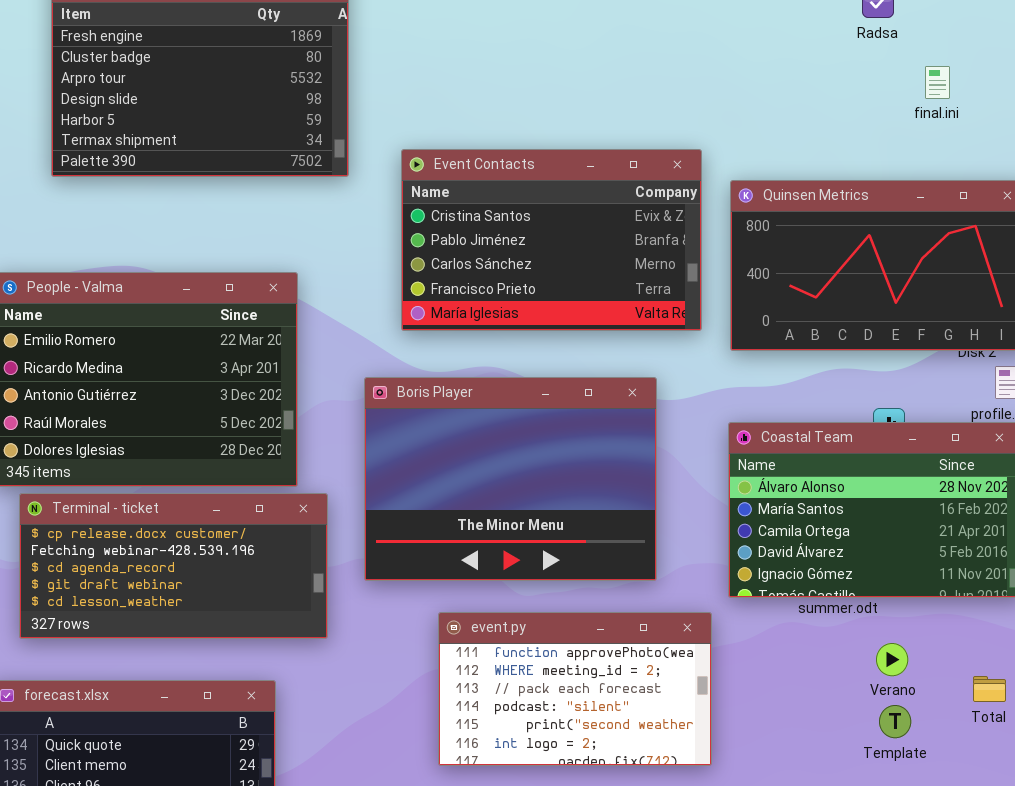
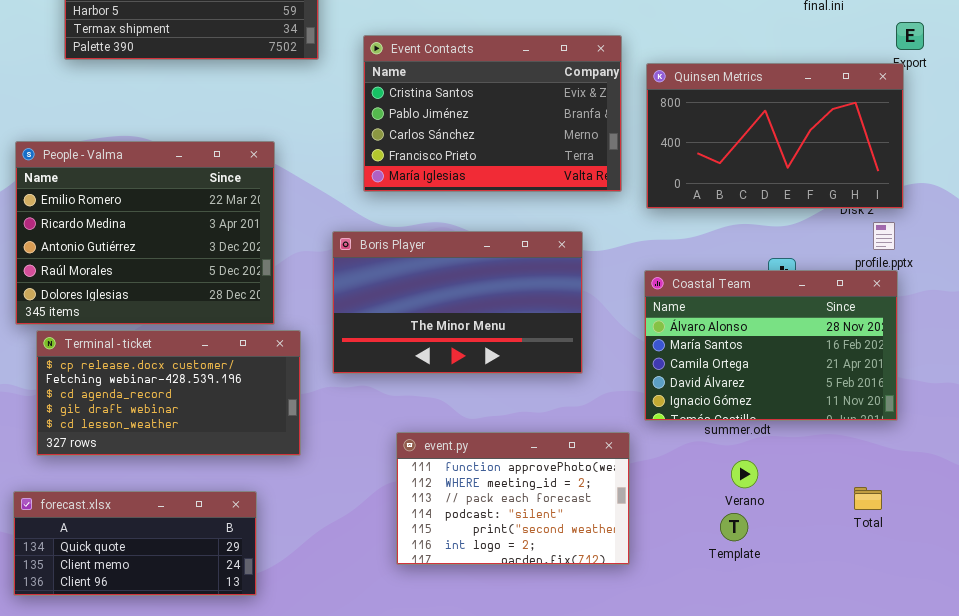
Boris Player: [364,377,657,581] -> [332,231,583,374], resized
Verano: [876,643,908,676] -> [731,460,758,488], moved
Template: [879,705,911,738] -> [720,513,748,541], moved

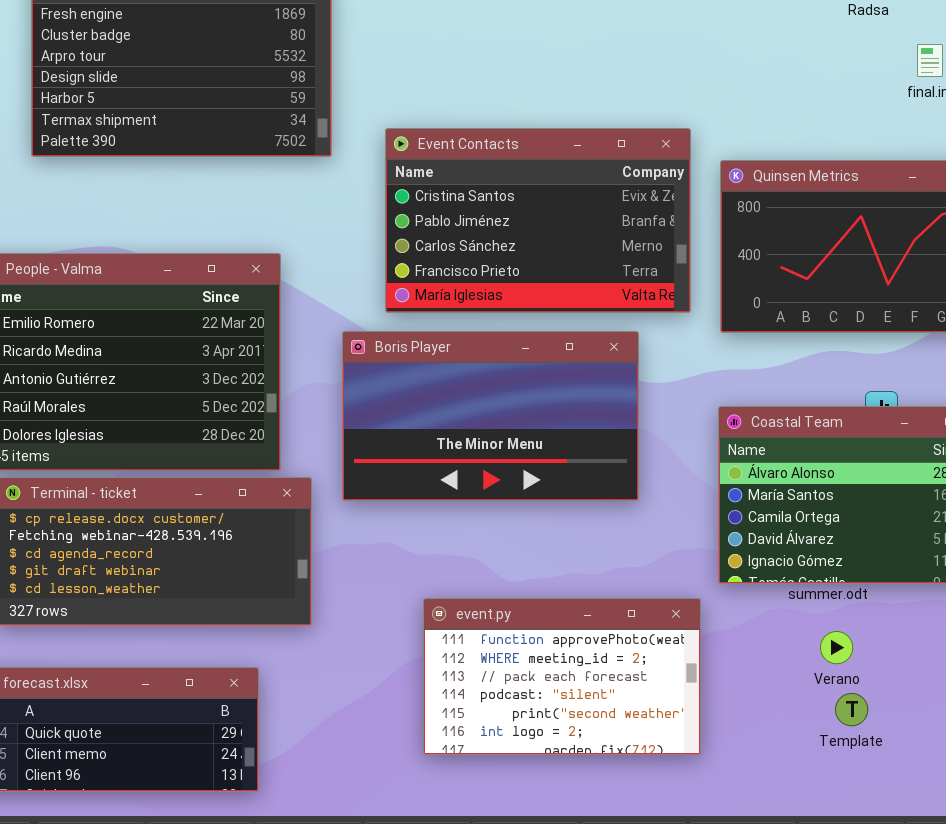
Boris Player: [332,231,583,374] -> [342,331,639,501], moved
Template: [720,513,748,541] -> [835,693,868,726], moved

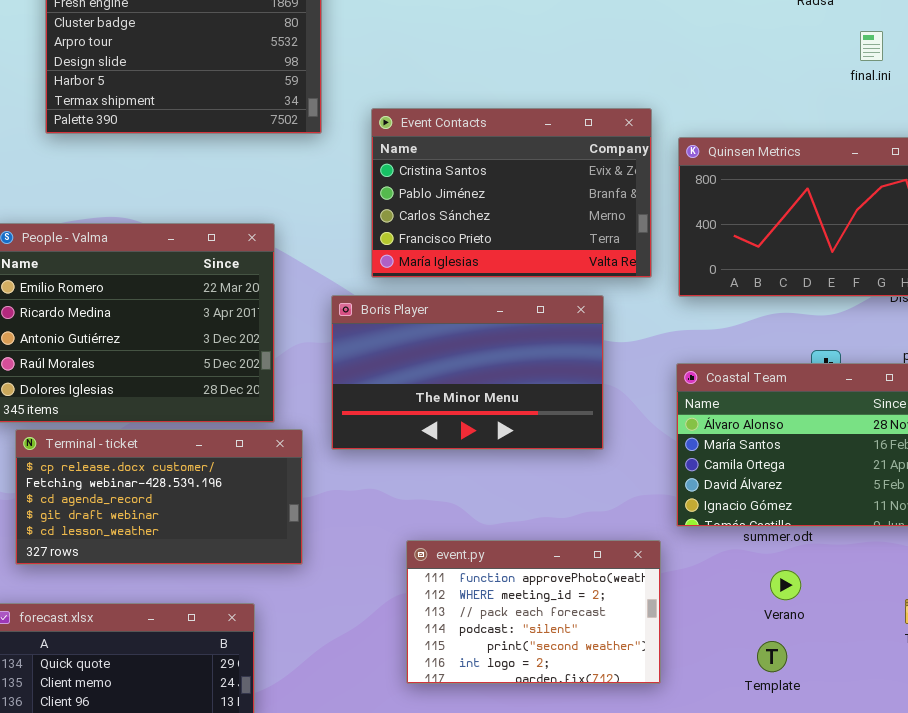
Template: [835,693,868,726] -> [757,641,787,672], moved

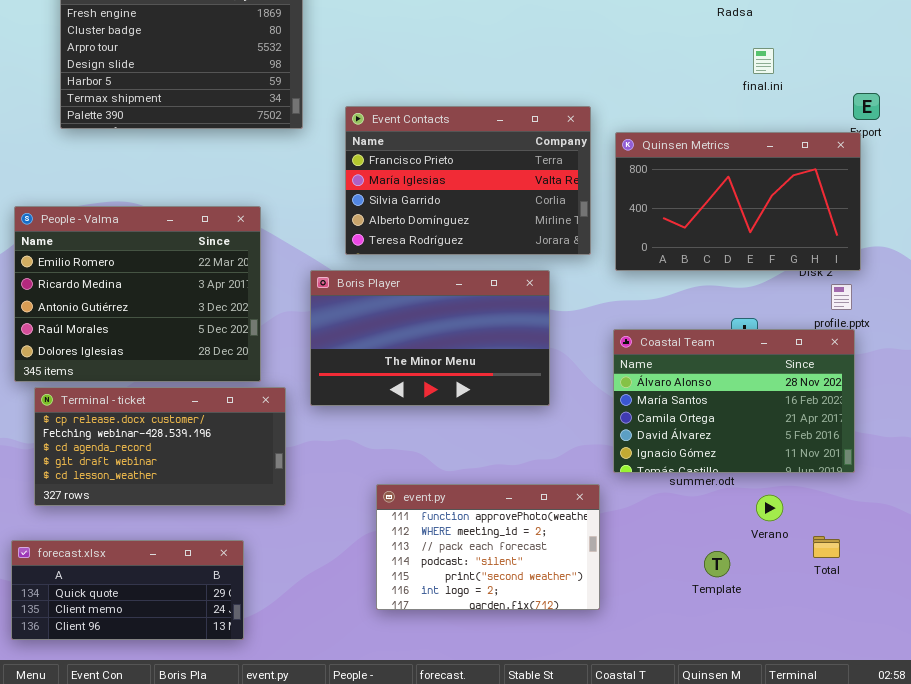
final.ini: [860,31,883,61] -> [753,48,774,74], moved
Event Contacts: [371,108,652,278] -> [345,106,591,255], scrolled down 3 rows
Verano: [770,570,801,600] -> [756,495,783,521], moved
Template: [757,641,787,672] -> [704,551,730,577], moved

